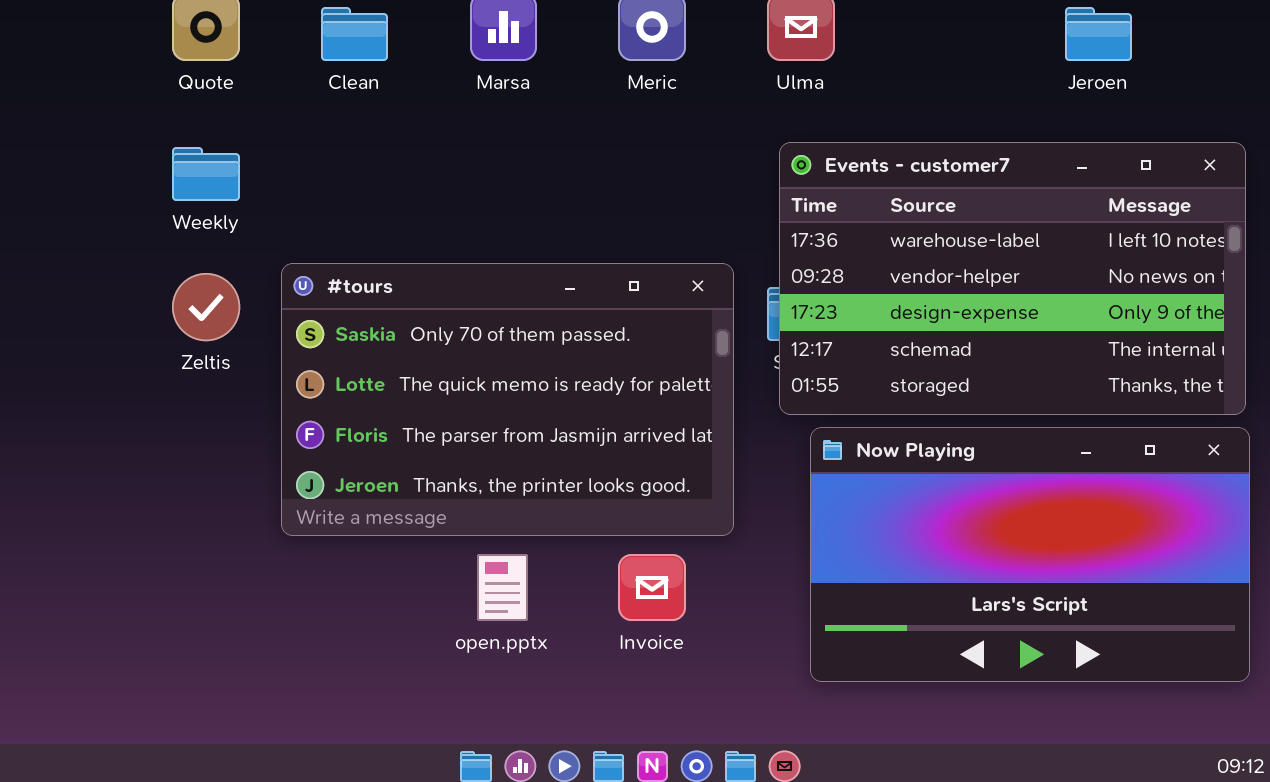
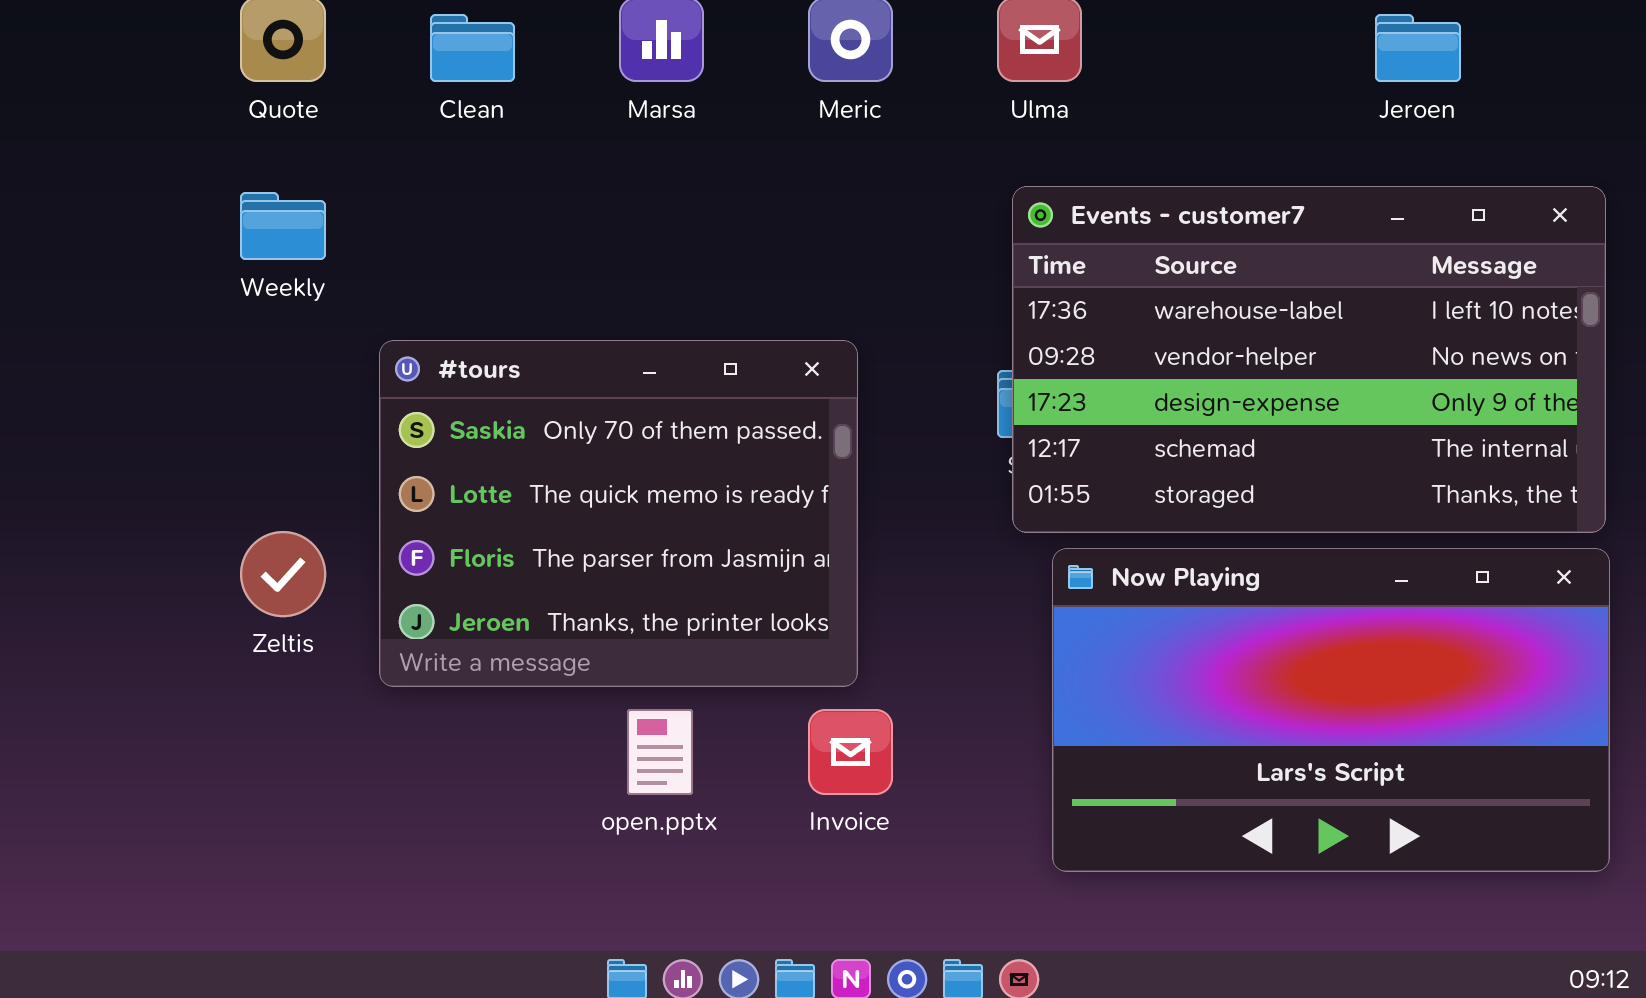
#tours: [281,263,734,536] -> [379,340,858,687], resized
Zeltis: [172,273,240,341] -> [240,531,326,617], moved

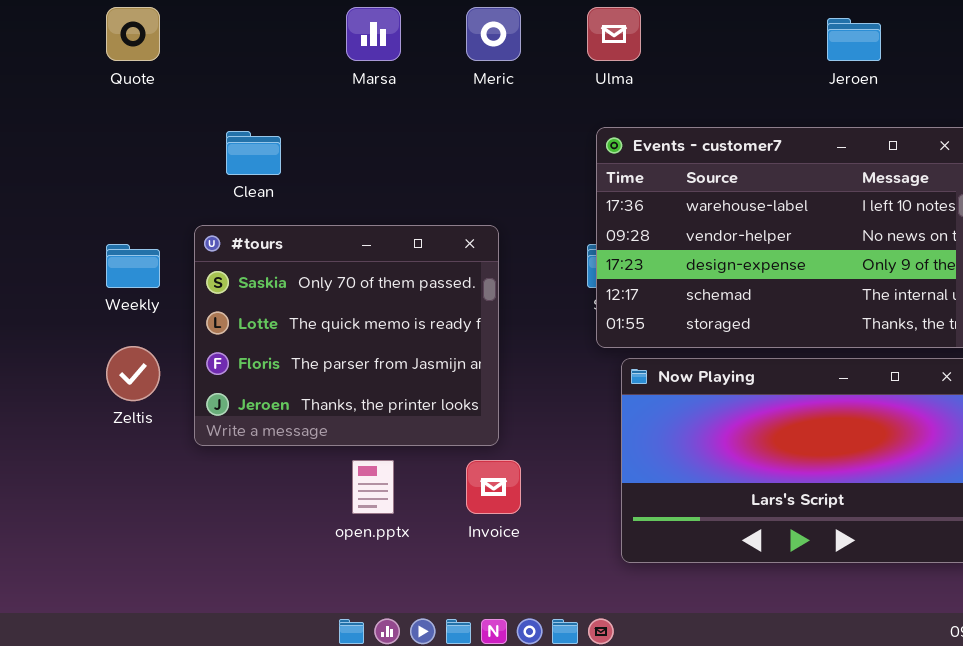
Clean: [430,14,515,82] -> [226,131,281,175], moved
Weekly: [240,192,326,260] -> [106,244,160,288], moved

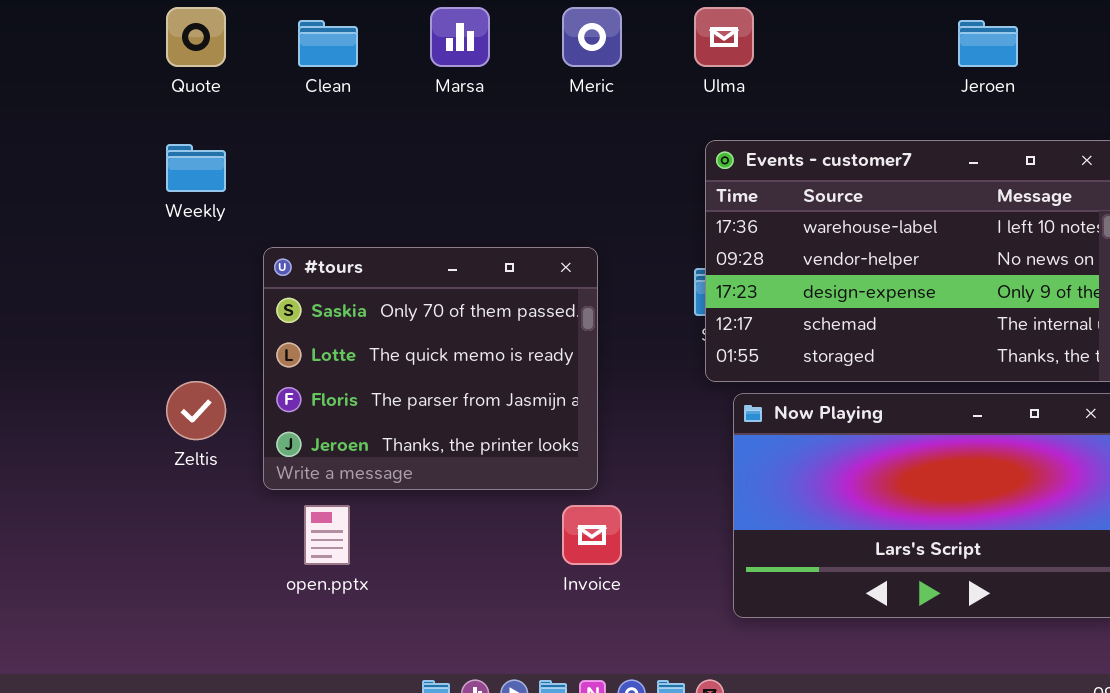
Clean: [226,131,281,175] -> [298,20,358,67], moved
Weekly: [106,244,160,288] -> [166,144,226,192], moved
open.pptx: [352,460,394,514] -> [304,505,350,565], moved

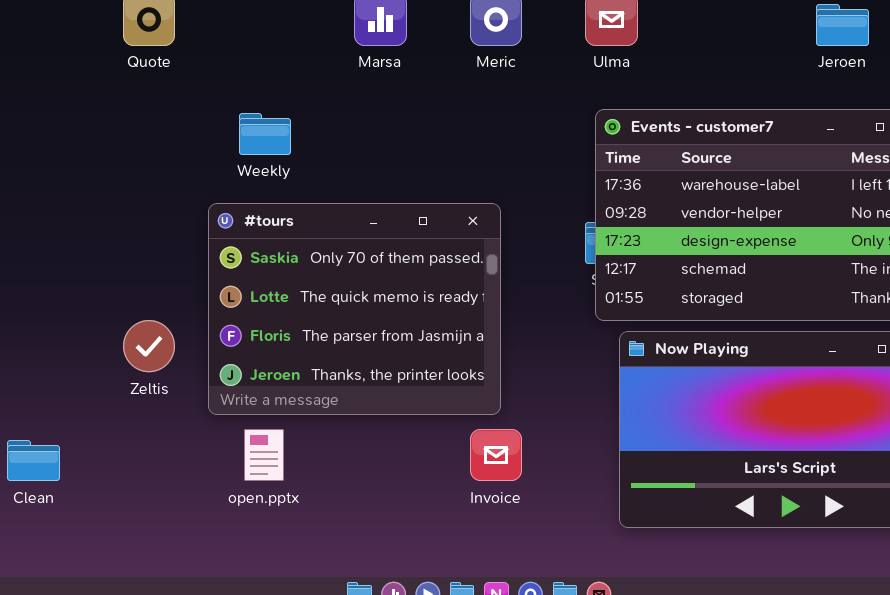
Clean: [298,20,358,67] -> [7,440,60,481], moved
Weekly: [166,144,226,192] -> [239,113,291,155], moved

